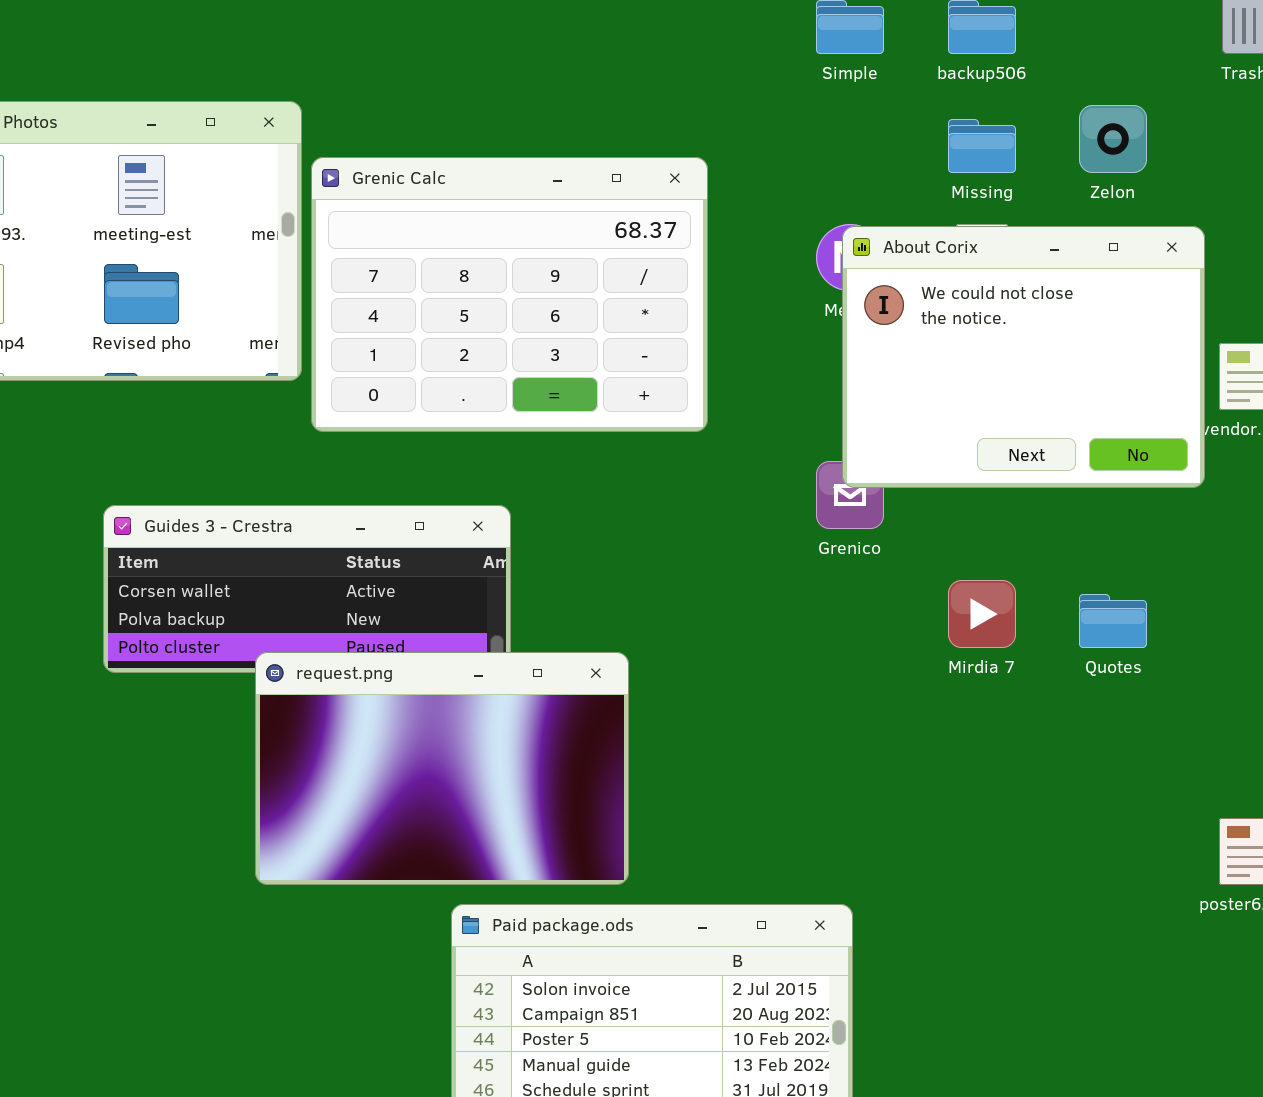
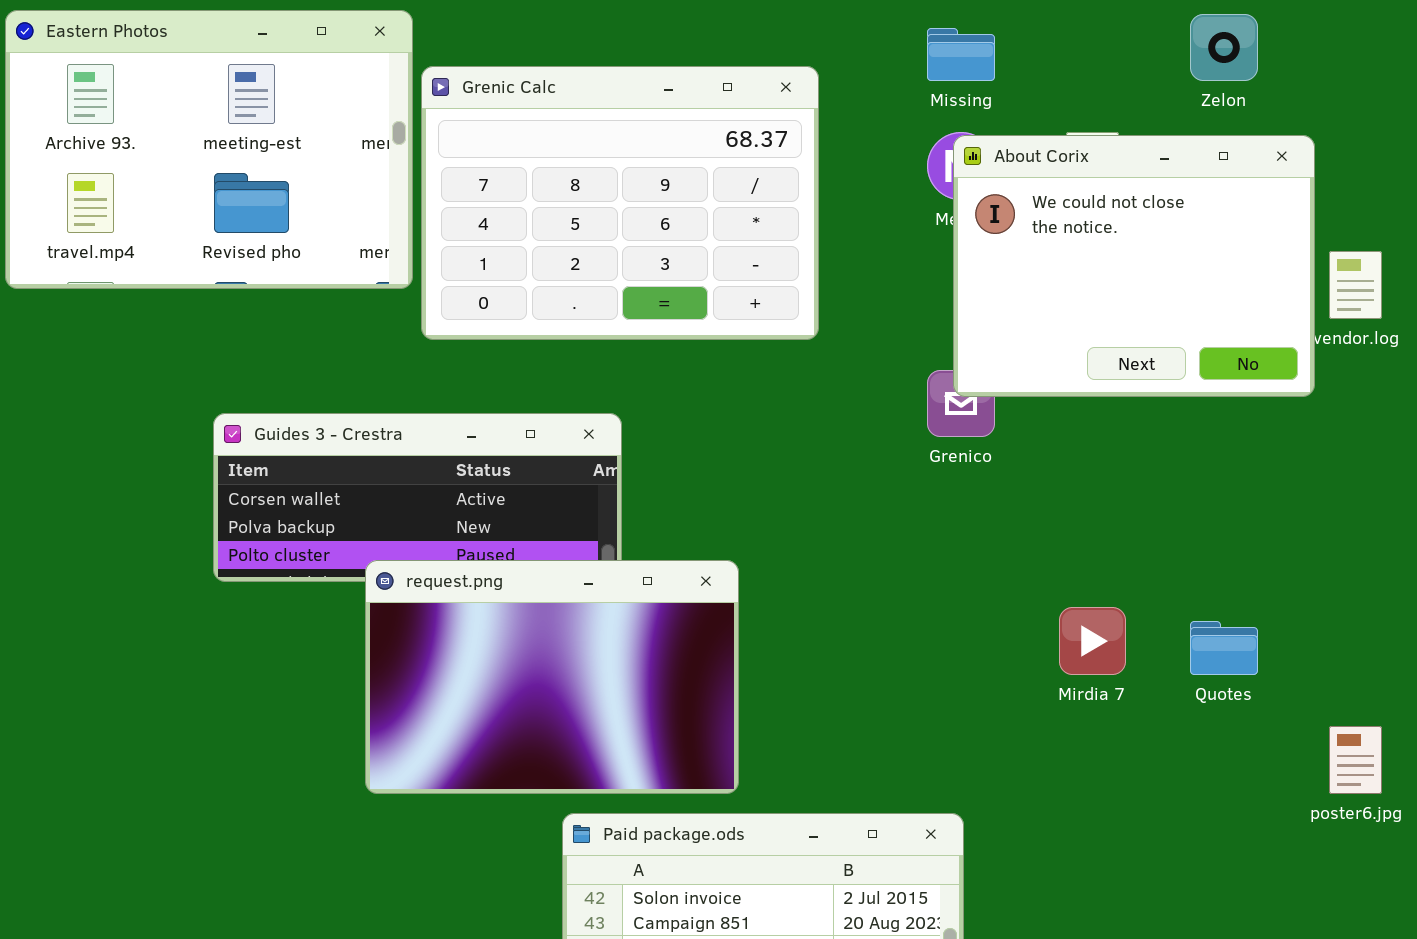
Missing: [948,119,1016,173] -> [927,28,995,81], moved
Mirdia 7: [948,580,1016,648] -> [1059,607,1126,675], moved
Quotes: [1079,594,1147,648] -> [1190,621,1258,675], moved

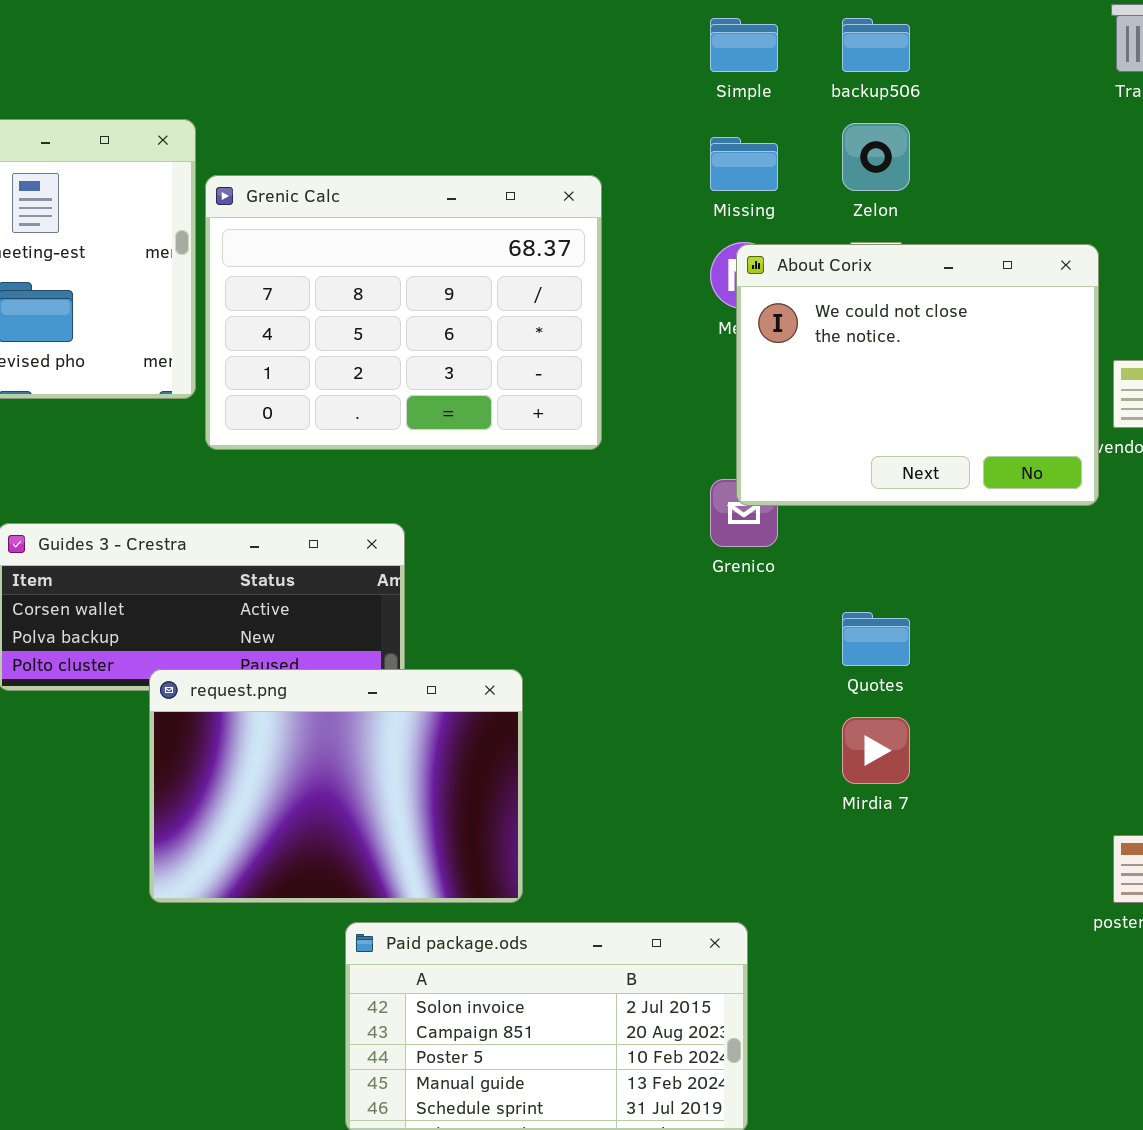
Zelon: [1190,14,1258,81] -> [842,123,910,191], moved
Quotes: [1190,621,1258,675] -> [842,612,910,666], moved

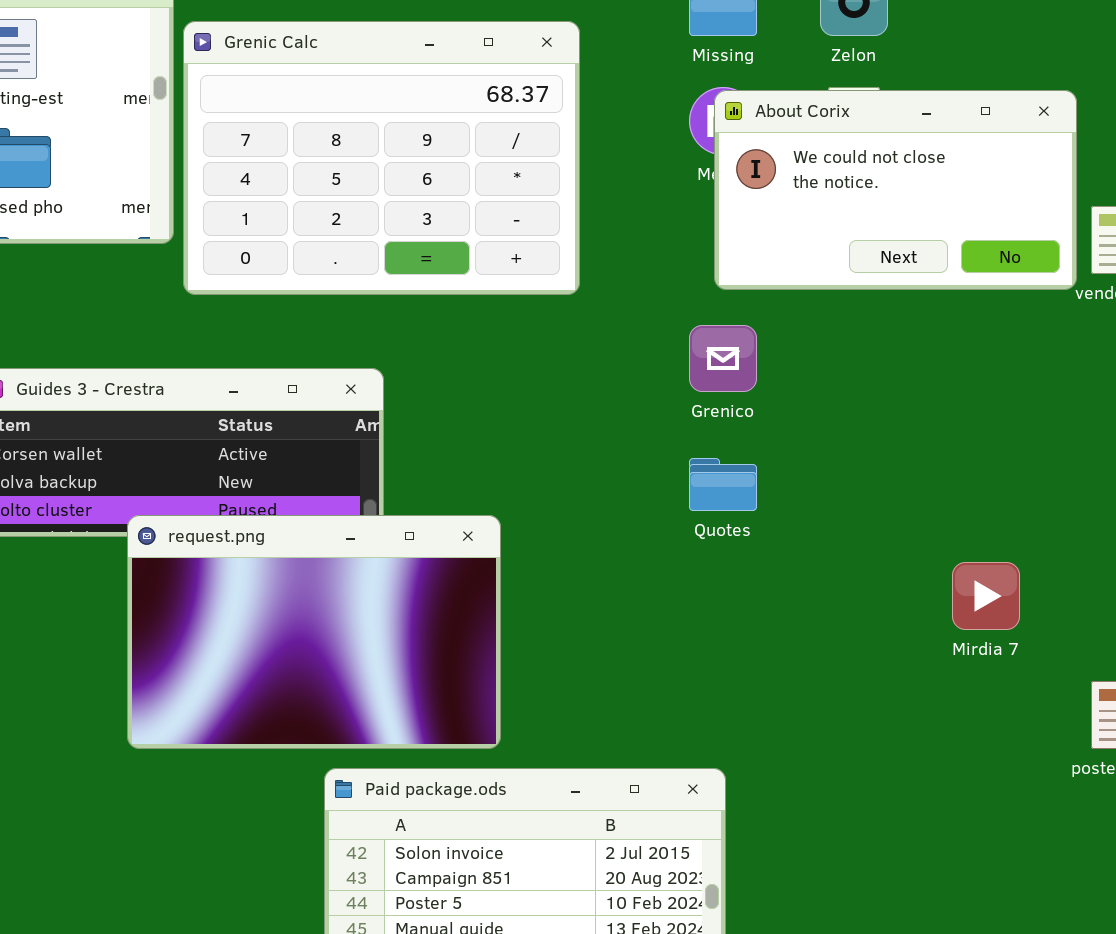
About Corix: [736,244,1099,506] -> [714,90,1077,290], resized
Quotes: [842,612,910,666] -> [689,458,757,511], moved
Mirdia 7: [842,717,910,784] -> [952,562,1020,630], moved

